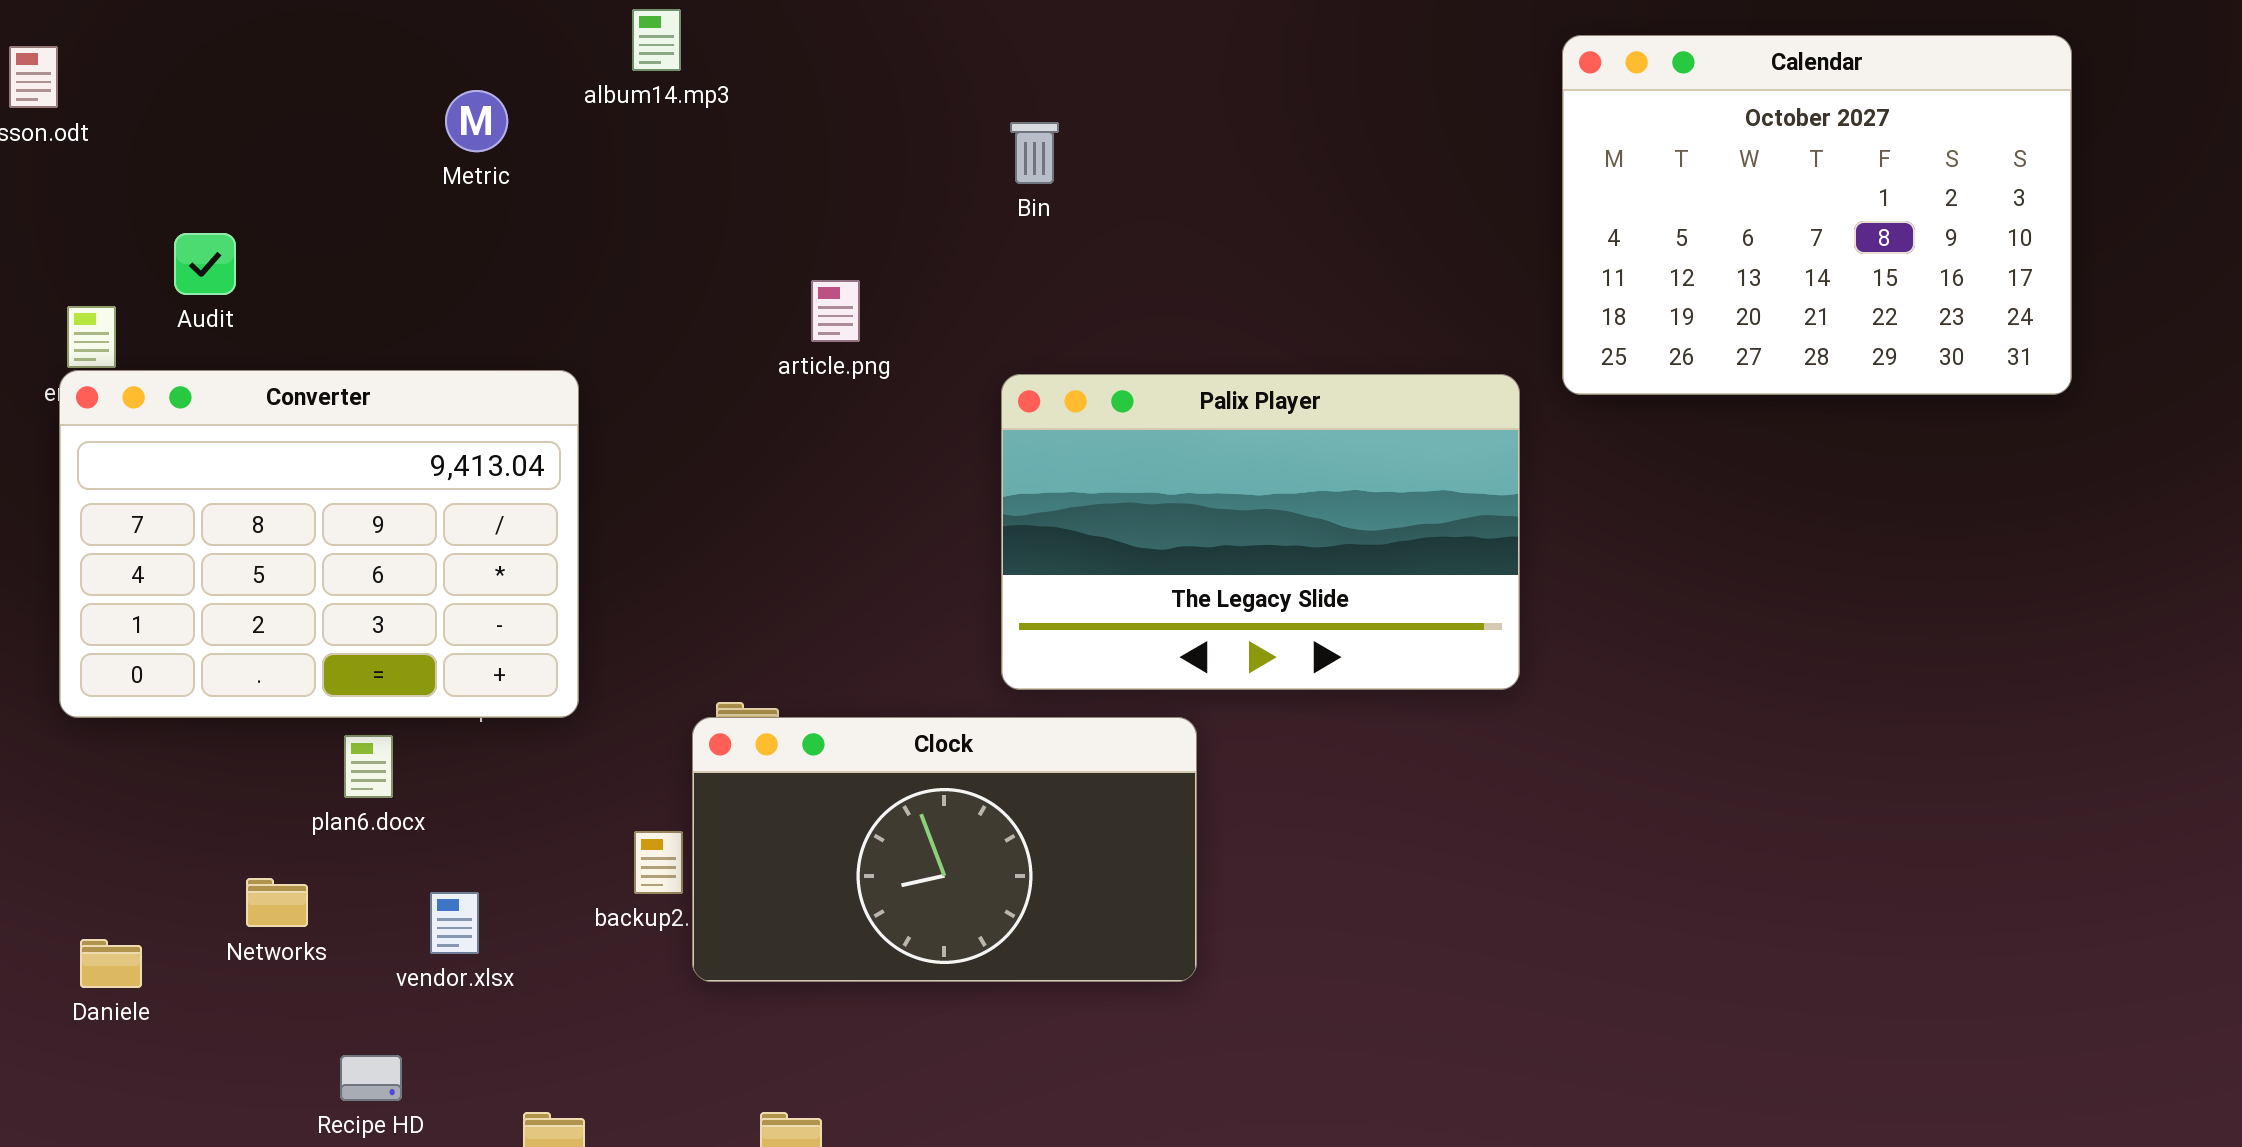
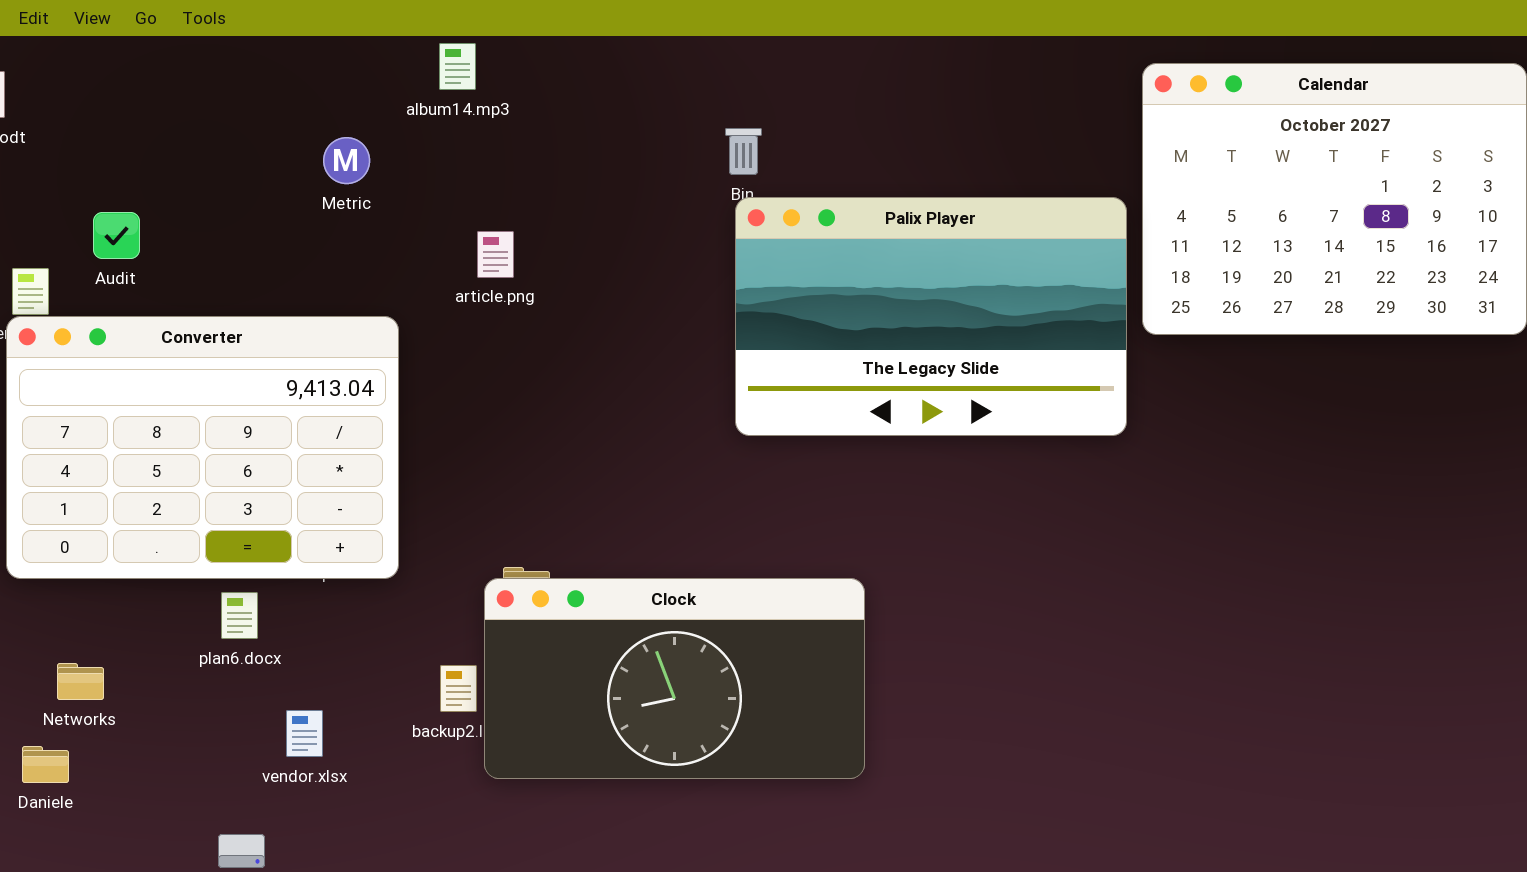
Metric: [445,90,508,152] -> [323,137,370,184], moved
article.png: [811,280,860,342] -> [477,231,514,278], moved
Palix Player: [1001,374,1520,690] -> [735,197,1127,436], moved
Networks: [246,878,308,927] -> [57,663,104,700], moved

